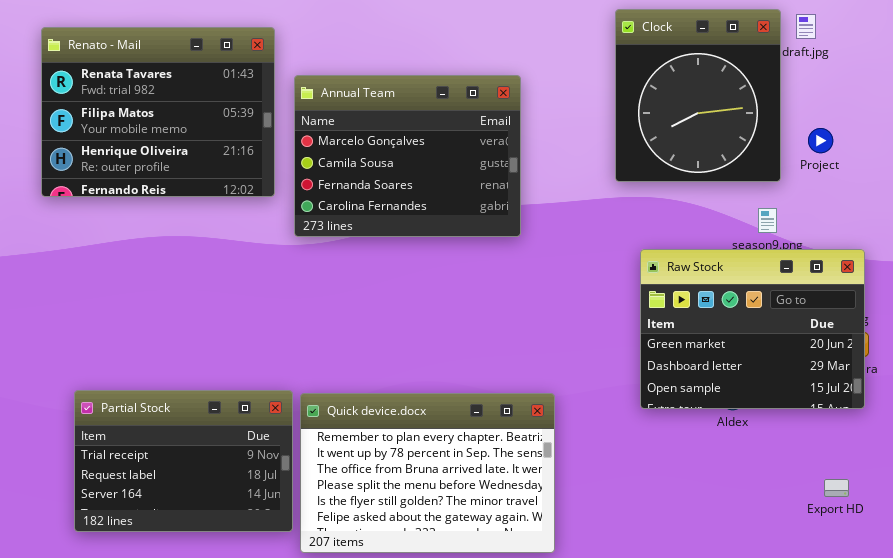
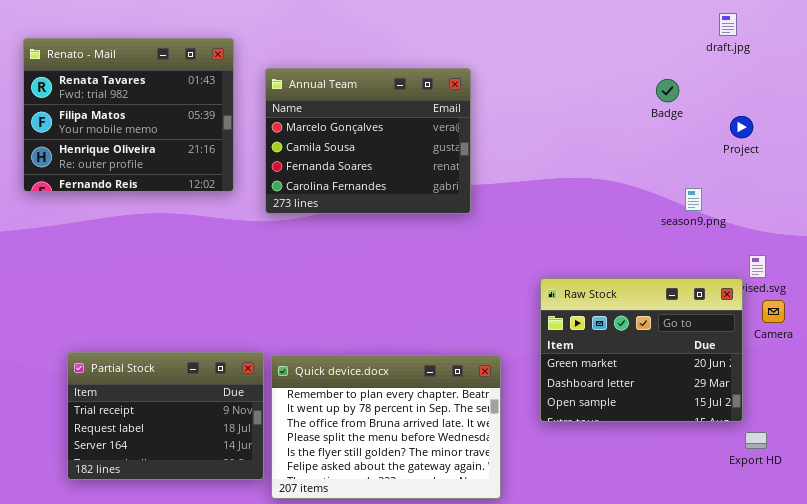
Clock: [615,9,781,182] -> none, closed
Renato - Mail: [41,27,275,197] -> [23,38,234,192], moved
Raw Stock: [640,249,865,409] -> [540,278,743,422], moved

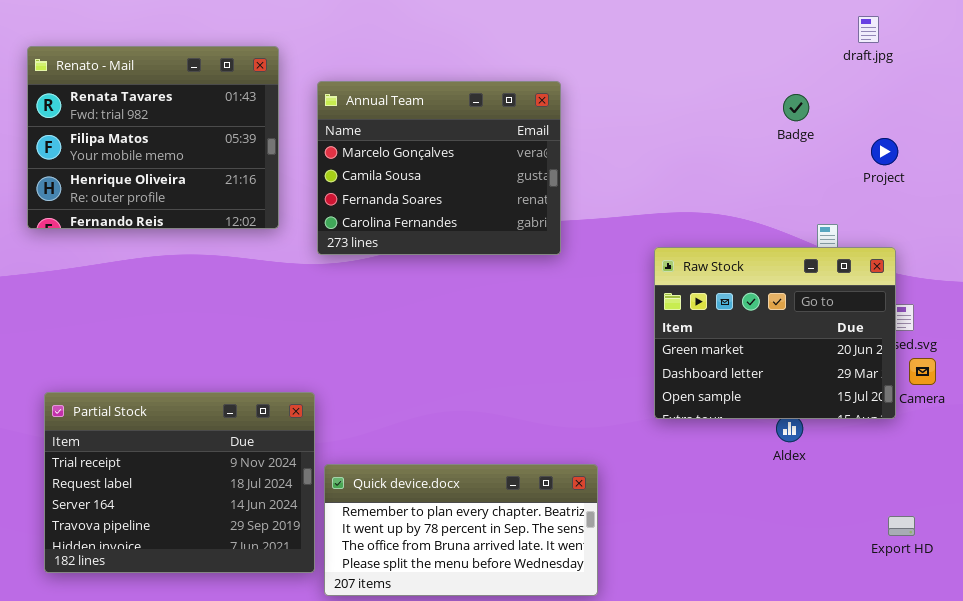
Raw Stock: [540,278,743,422] -> [654,247,896,419], moved
Partial Stock: [67,352,264,480] -> [44,392,315,573], resized
Quick device.docx: [271,355,501,499] -> [324,464,598,596], resized

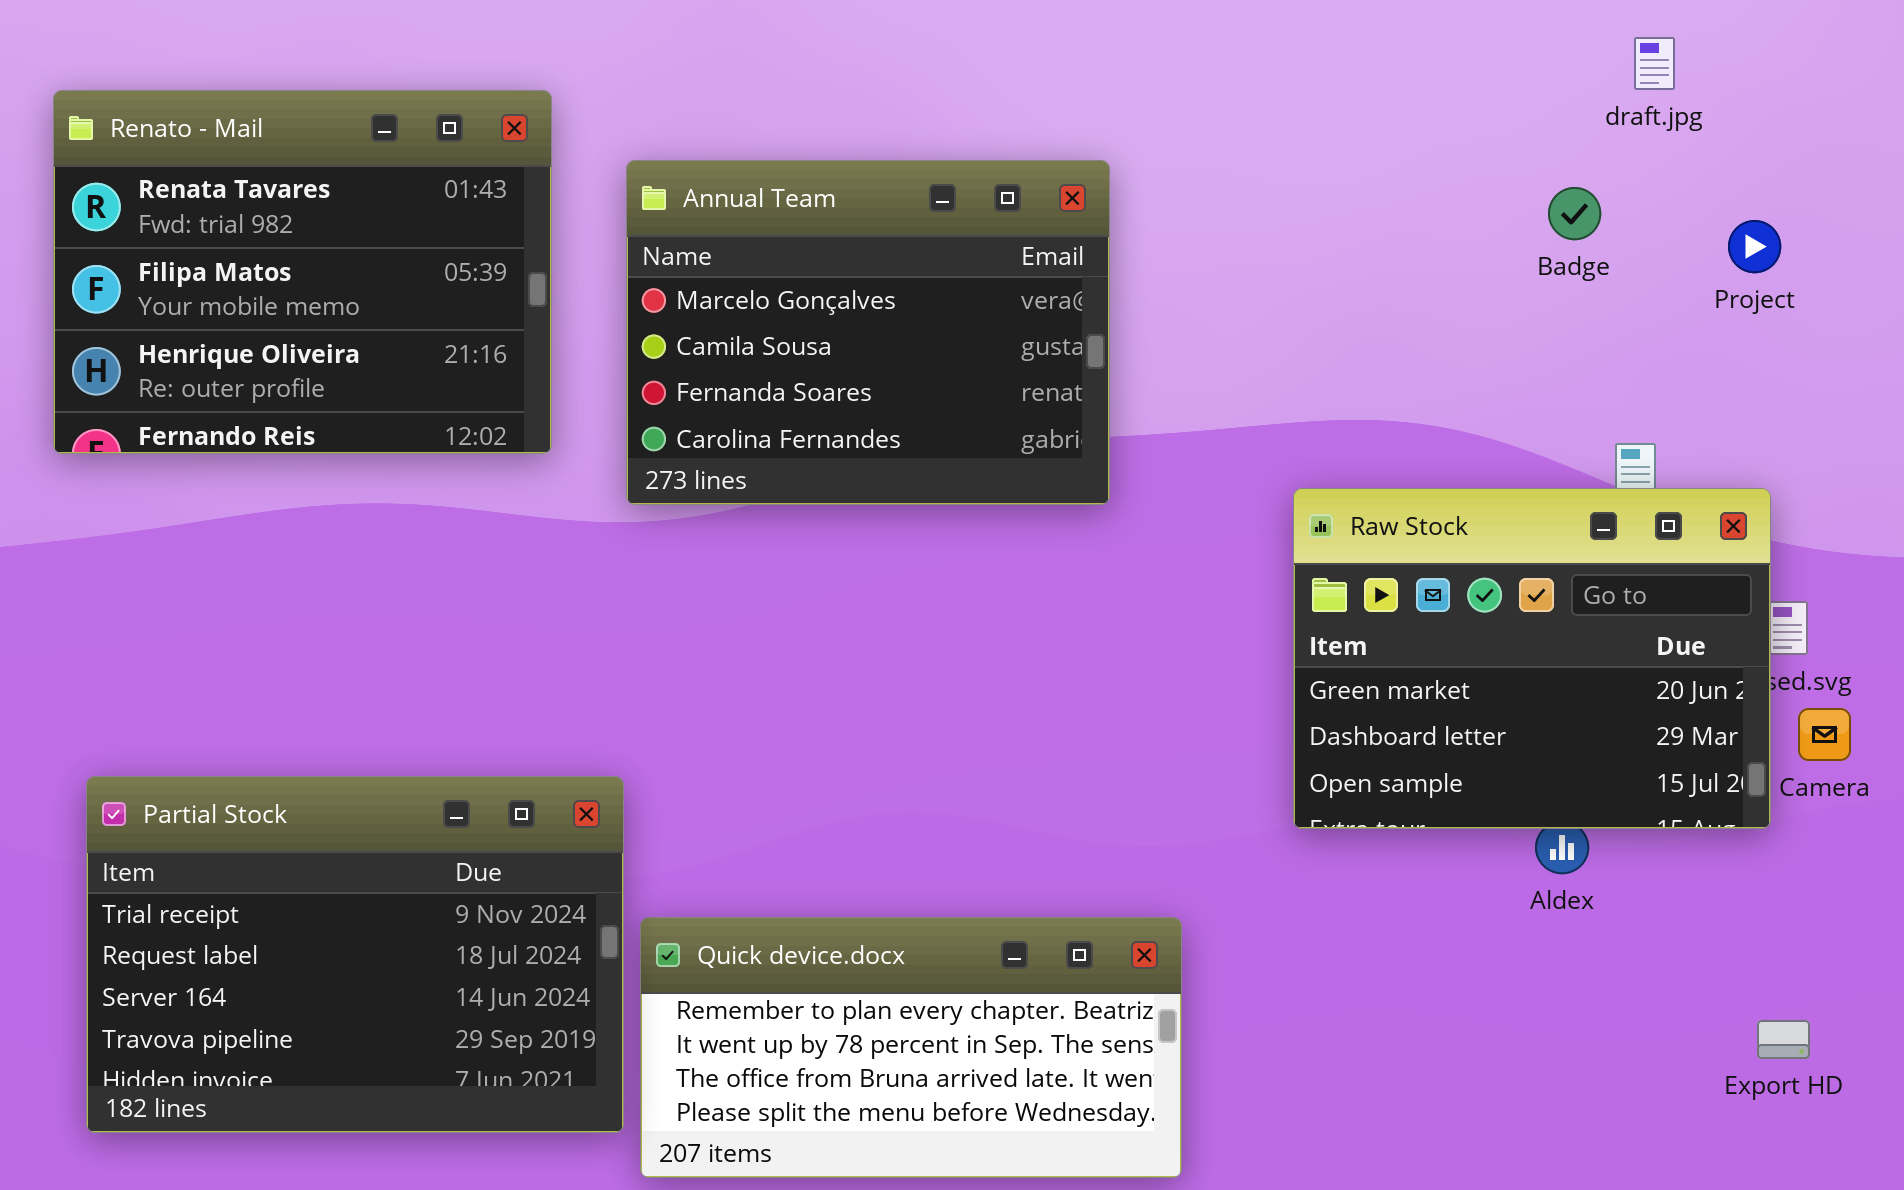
draft.jpg: [858,16,879,43] -> [1634,37,1675,90], moved
Project: [871,138,898,165] -> [1728,220,1781,273], moved

